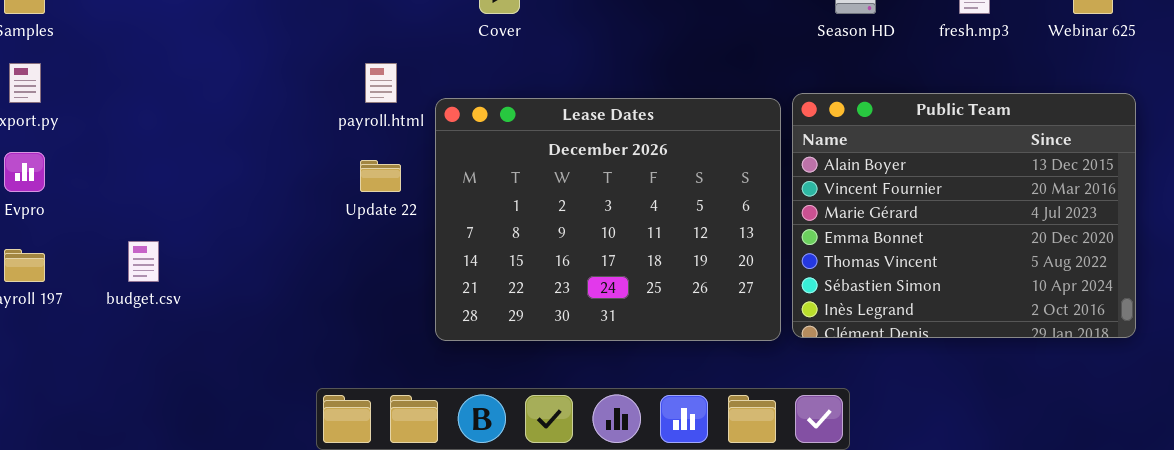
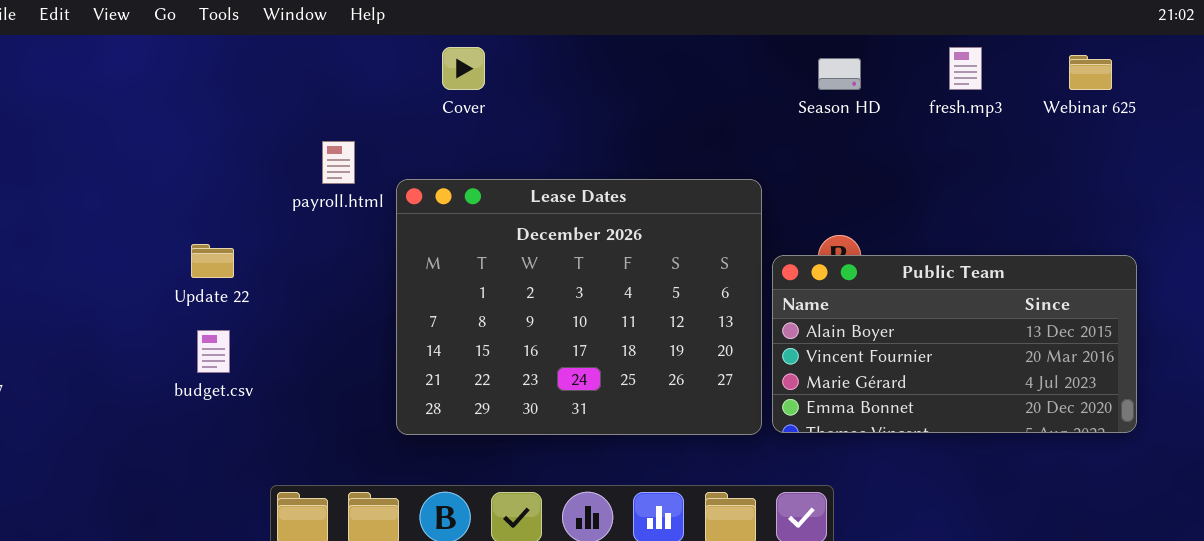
Public Team: [792,93,1136,338] -> [772,255,1137,433], resized
Update 22: [360,160,401,192] -> [191,244,234,278], moved
budget.csv: [128,241,159,282] -> [197,330,230,373], moved

